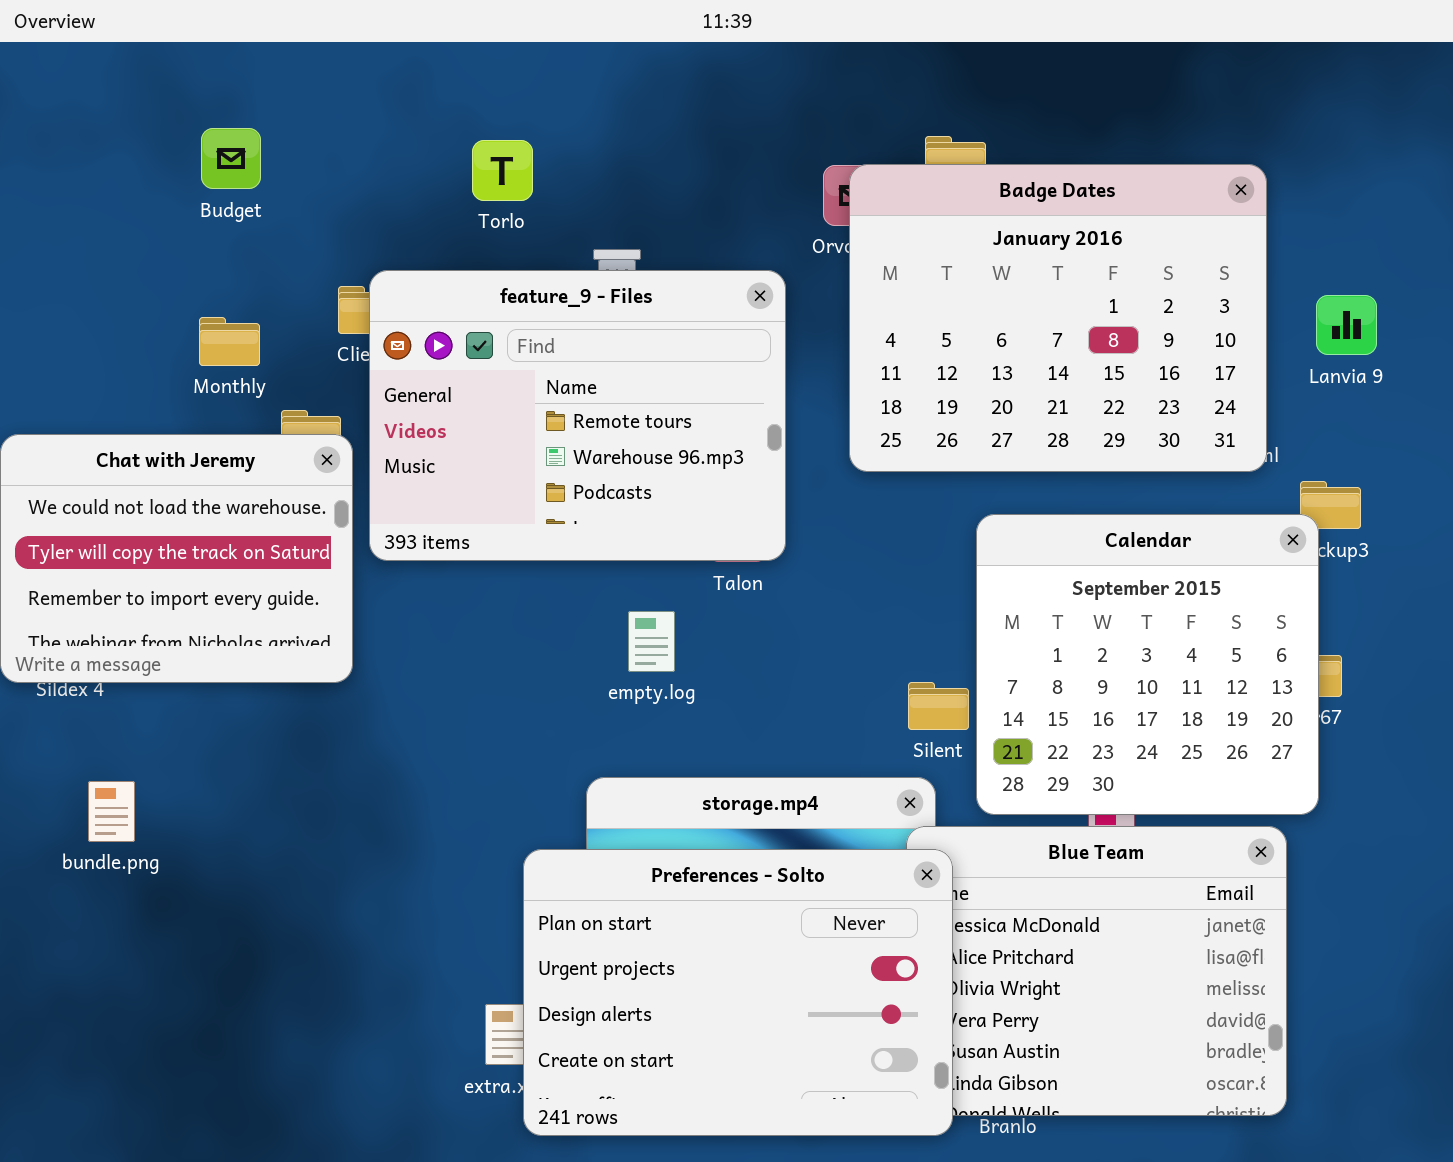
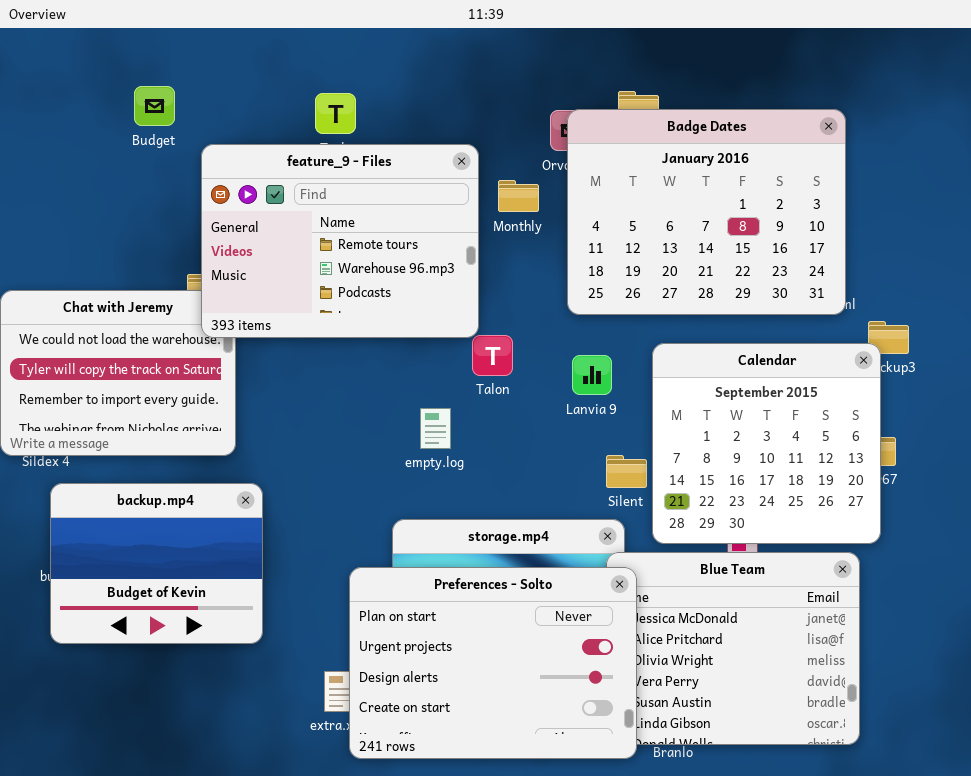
feature_9 - Files: [369,270,786,561] -> [201,144,479,338], moved
Lanvia 9: [1316,295,1377,355] -> [572,355,612,395], moved
Monthly: [199,317,260,366] -> [498,180,539,212], moved
backup.mp4: none -> [50,483,263,644], opened

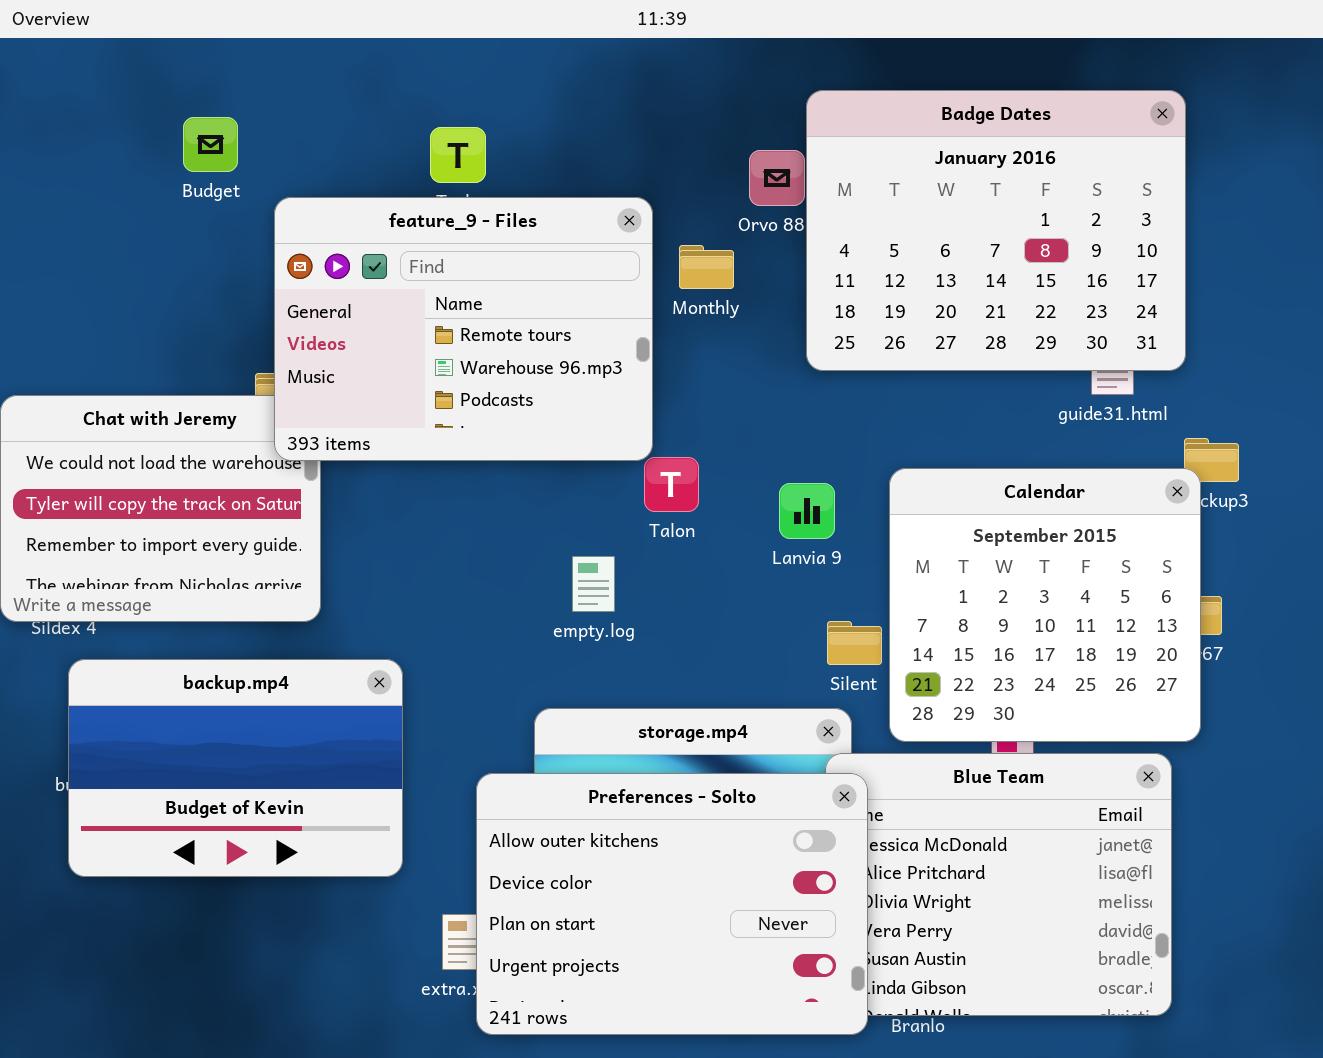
Badge Dates: [567,109,846,315] -> [806,90,1186,371], moved
backup.mp4: [50,483,263,644] -> [68,659,403,877], resized
Preferences - Solto: [349,567,637,759] -> [476,773,868,1035], scrolled up 2 rows

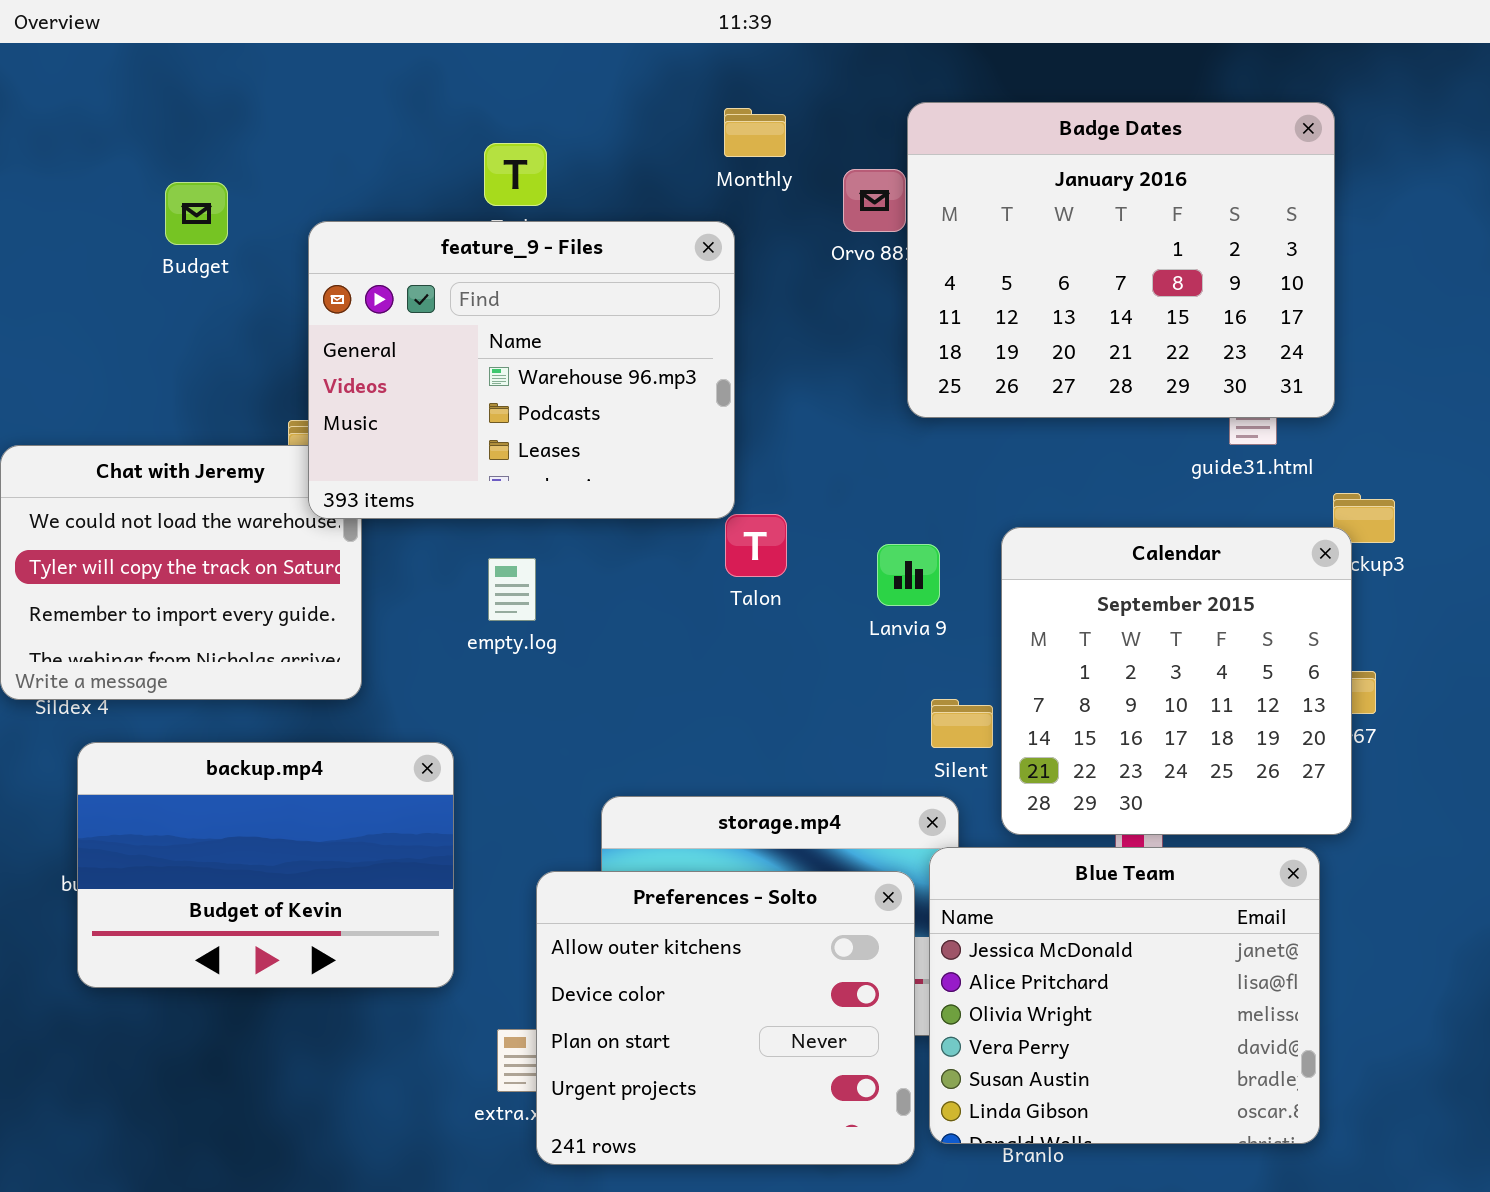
Budget: [183,117,238,172] -> [165,182,228,245], moved
feature_9 - Files: [274,197,653,461] -> [308,221,735,519], scrolled down 1 row
Monthly: [679,245,734,289] -> [724,108,786,157], moved
empty.log: [572,556,615,612] -> [488,558,536,621], moved
Preferences - Solto: [476,773,868,1035] -> [536,871,915,1165], resized

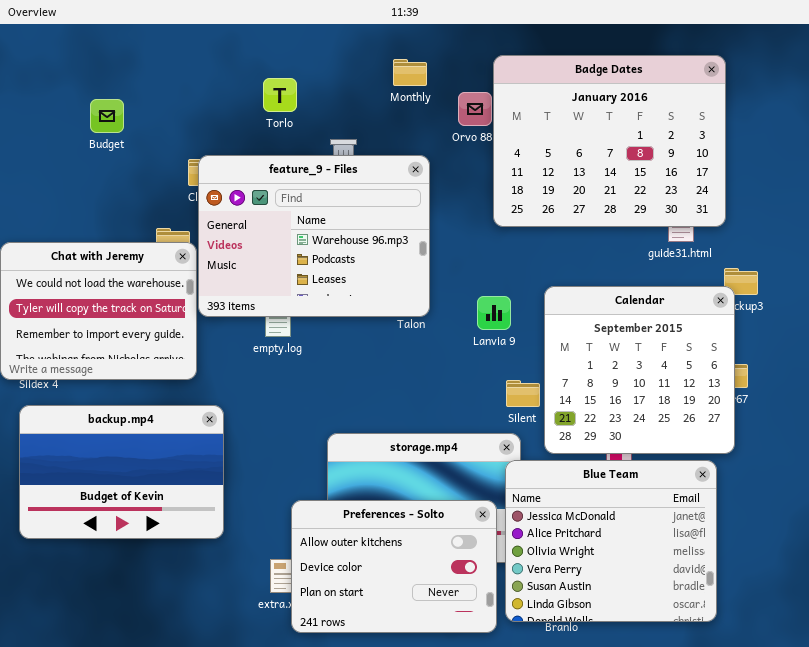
feature_9 - Files: [308,221,735,519] -> [198,155,430,317], moved
backup.mp4: [77,742,454,988] -> [19,405,224,539], moved
Preferences - Solto: [536,871,915,1165] -> [291,500,497,633], resized

